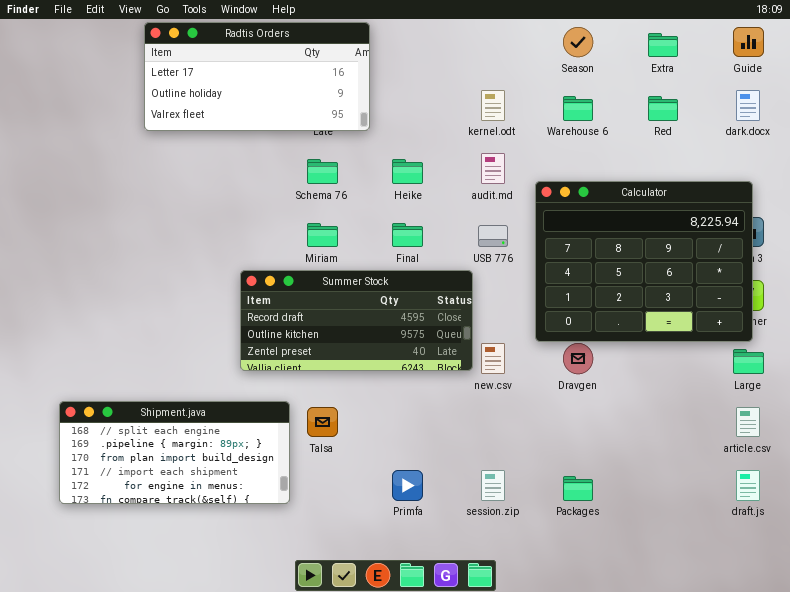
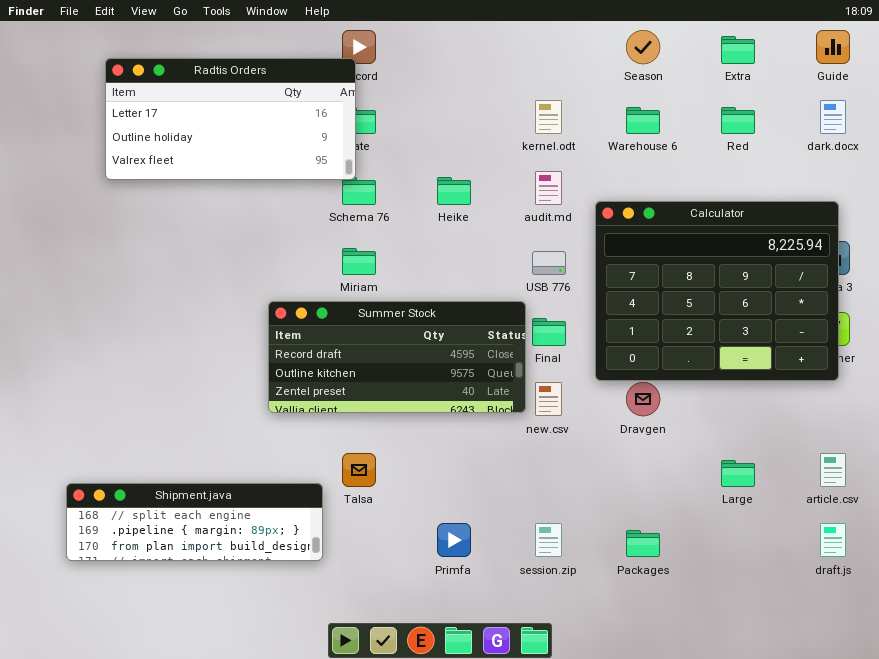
Radtis Orders: [144,22,370,131] -> [105,58,356,180], moved
Final: [392,223,423,247] -> [532,318,566,346], moved
Large: [733,349,764,374] -> [721,460,755,487], moved
Shipment.java: [59,401,290,504] -> [66,483,323,561], resized

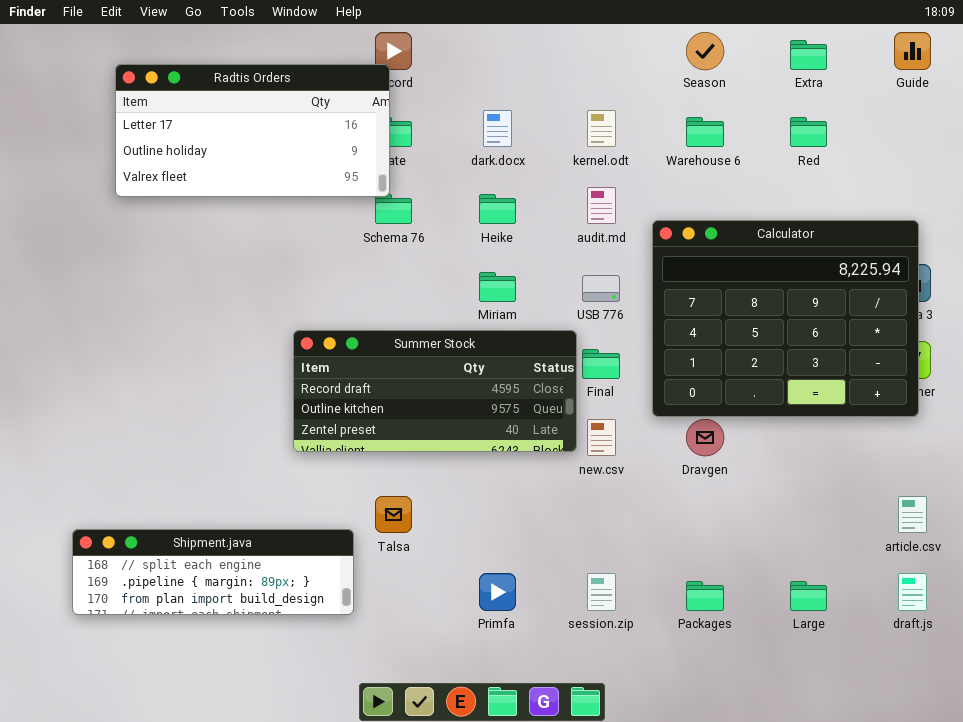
dark.docx: [820,100,846,134] -> [483,110,512,147], moved
Miriam: [342,248,376,275] -> [479,272,516,302], moved
Large: [721,460,755,487] -> [790,581,827,611], moved

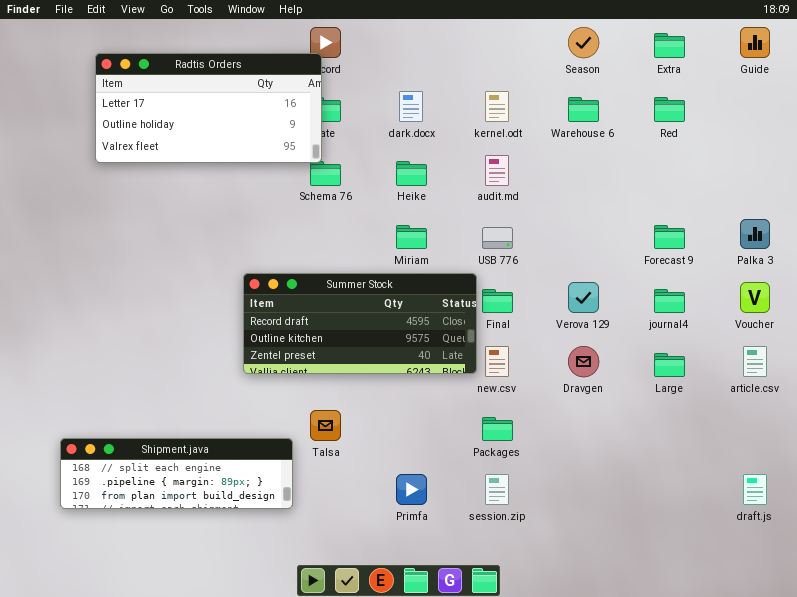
Calculator: [652,220,919,417] -> none, closed
article.csv: [898,496,927,533] -> [743,346,767,377], moved
Packages: [686,581,724,611] -> [482,417,513,441], moved
Large: [790,581,827,611] -> [654,353,685,377], moved

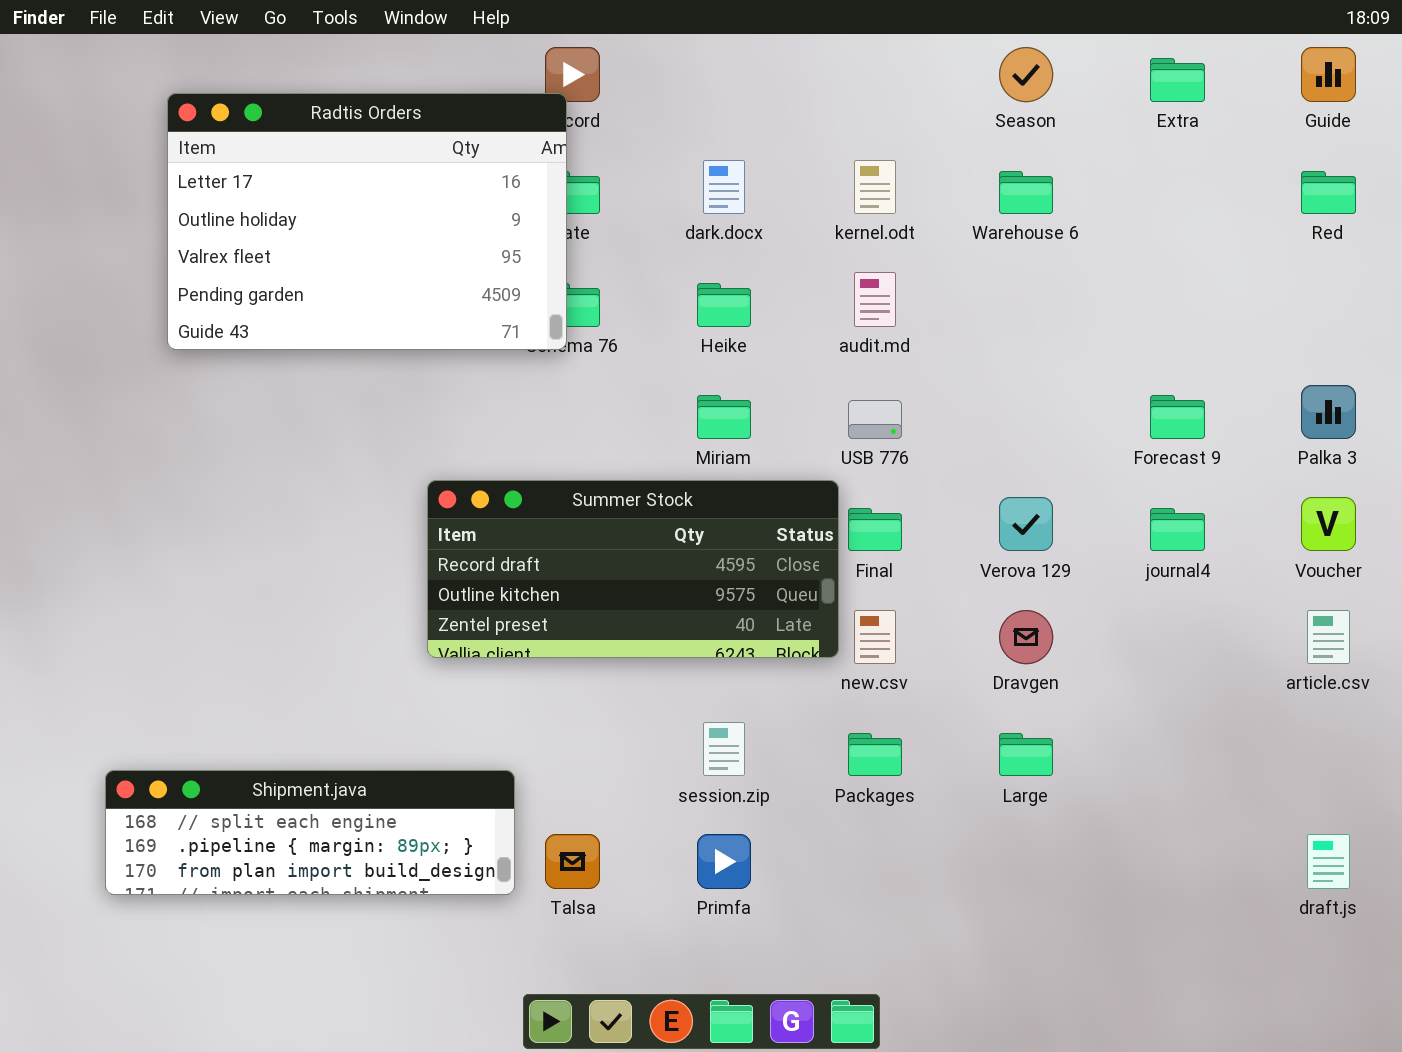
Radtis Orders: [95,53,322,163] -> [167,93,567,350], resized
Red: [654,97,685,122] -> [1301,171,1356,214], moved
Large: [654,353,685,377] -> [999,733,1053,776], moved
Talsa: [310,410,341,441] -> [545,834,600,889], moved
session.zip: [485,474,509,505] -> [703,722,745,776], moved

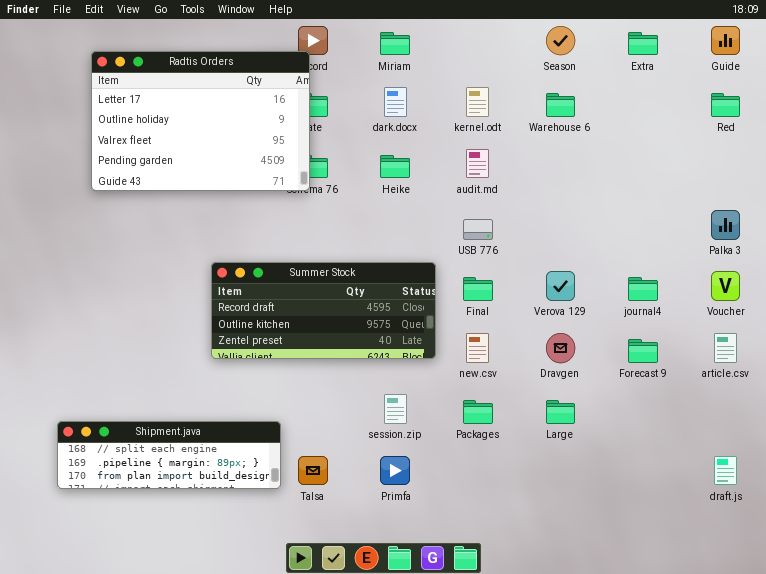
Miriam: [697,395,751,439] -> [380,32,410,55], moved
Forecast 9: [1150,395,1205,439] -> [628,339,658,363], moved
Summer Stock: [427,480,839,658] -> [211,262,436,359], moved

